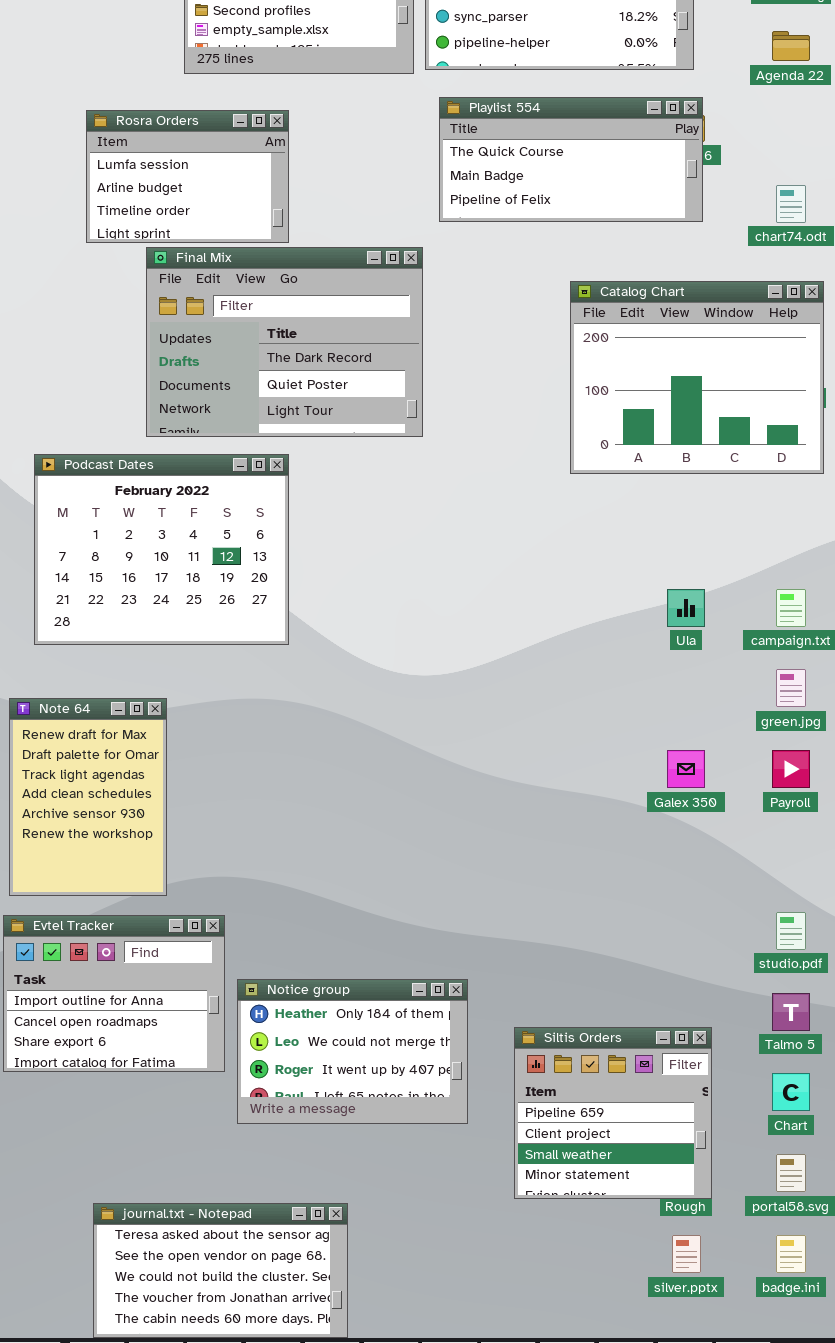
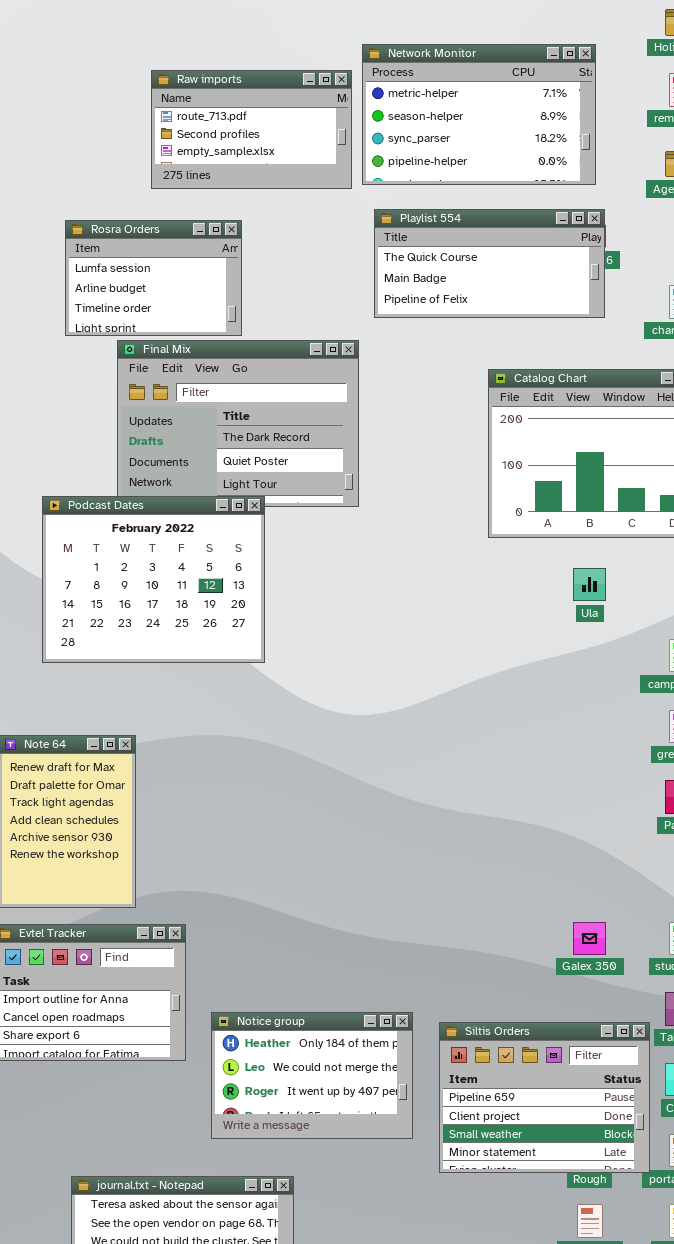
Podcast Dates: [34,454,289,645] -> [42,496,265,663], moved
Ula: [667,589,705,627] -> [573,568,606,601], moved
Galex 350: [667,750,705,788] -> [573,922,606,955], moved
Notice group: [237,979,468,1124] -> [211,1012,413,1139], moved
Siltis Orders: [514,1027,712,1199] -> [439,1022,650,1173], resized

